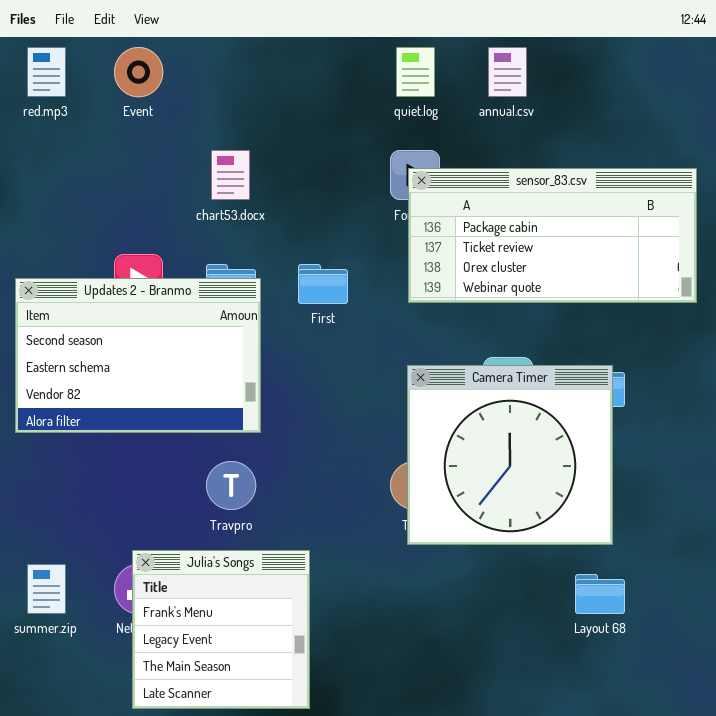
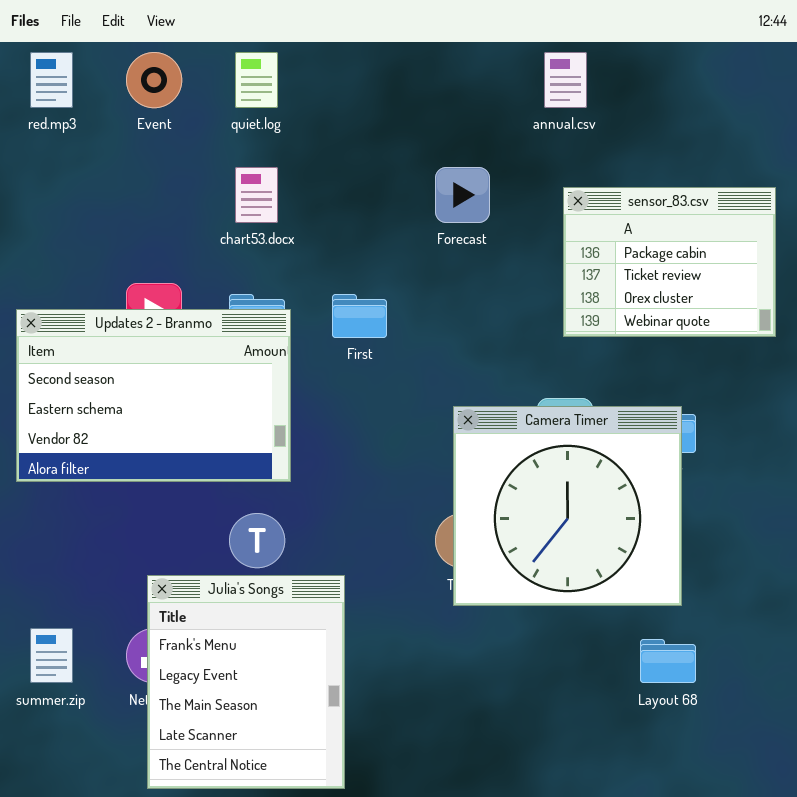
quiet.log: [396,47,435,97] -> [235,52,278,108], moved
sensor_83.csv: [408,168,697,303] -> [563,187,776,337], resized
Julia's Songs: [132,550,310,709] -> [147,575,345,789], resized

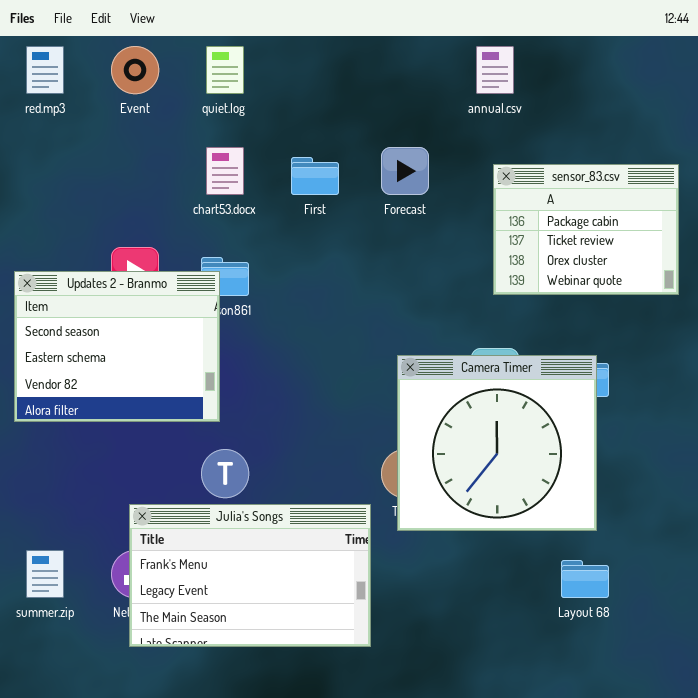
First: [332,294,387,338] -> [291,157,339,195], moved
Updates 2 - Branmo: [16,309,291,482] -> [14,271,220,422], resized
Julia's Songs: [147,575,345,789] -> [129,504,371,647], resized

